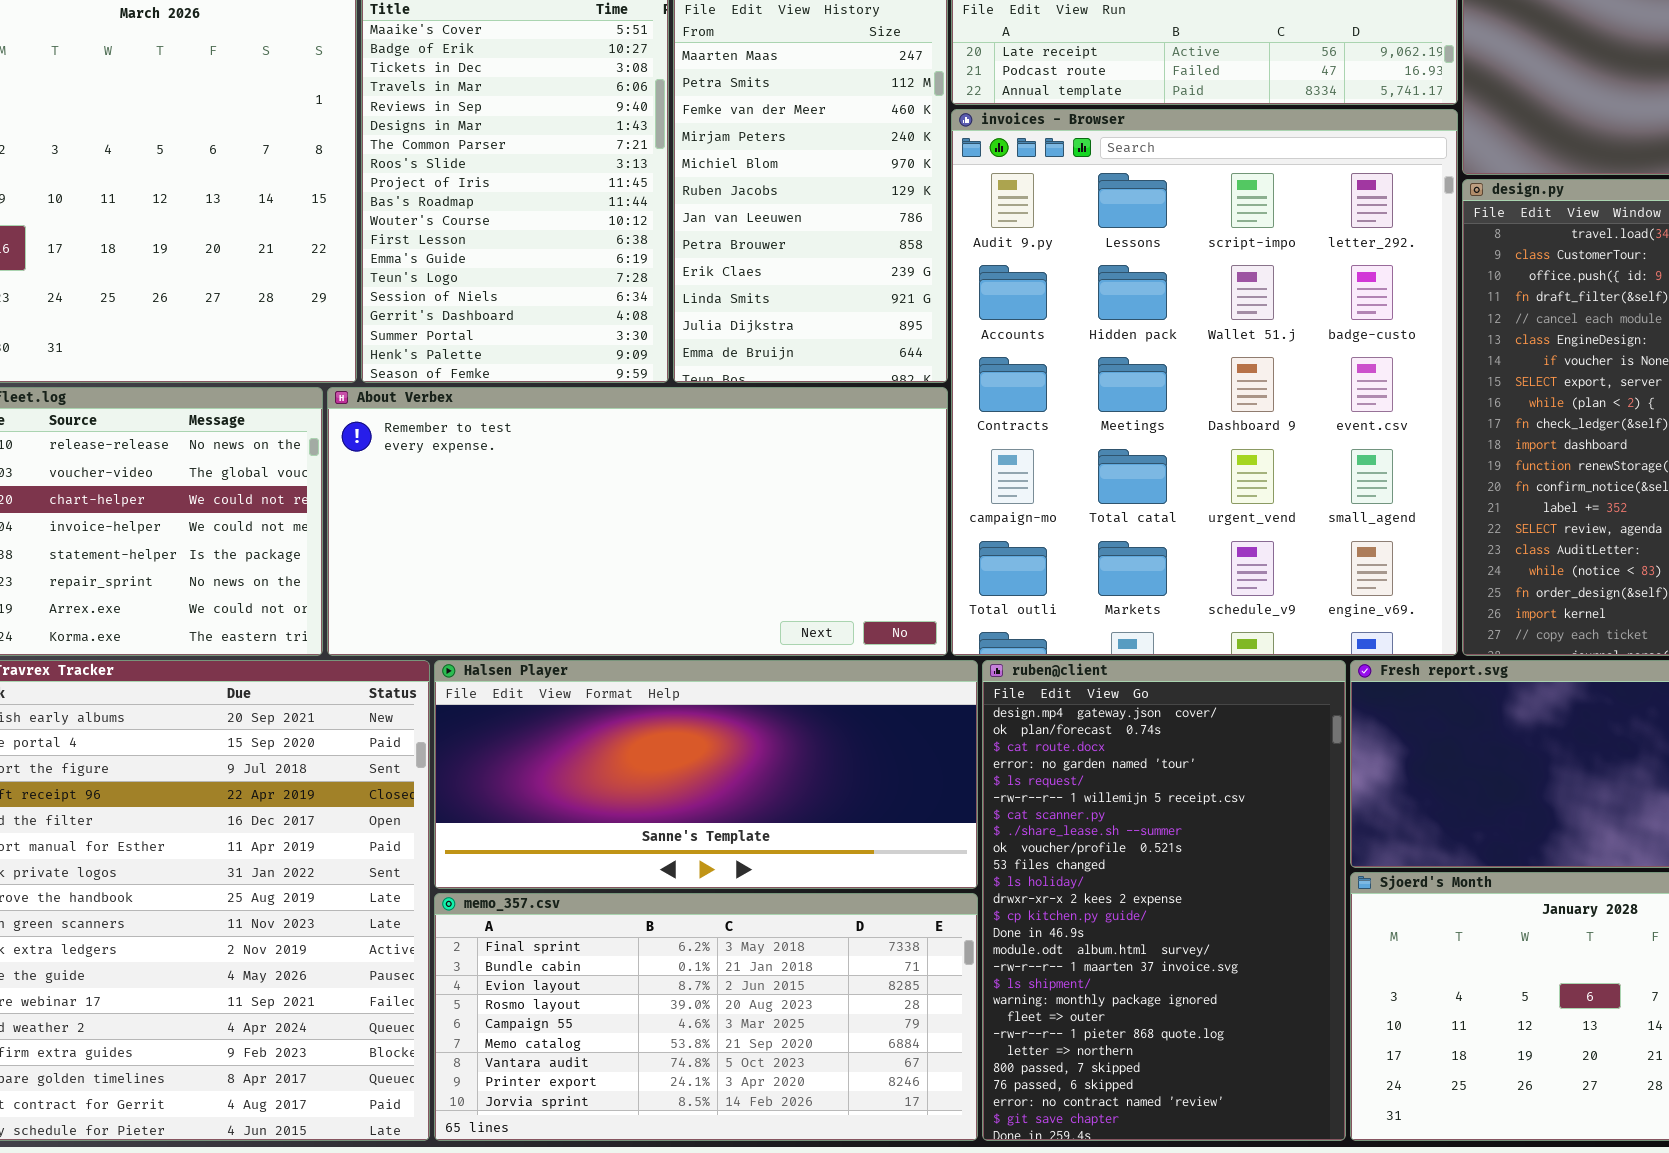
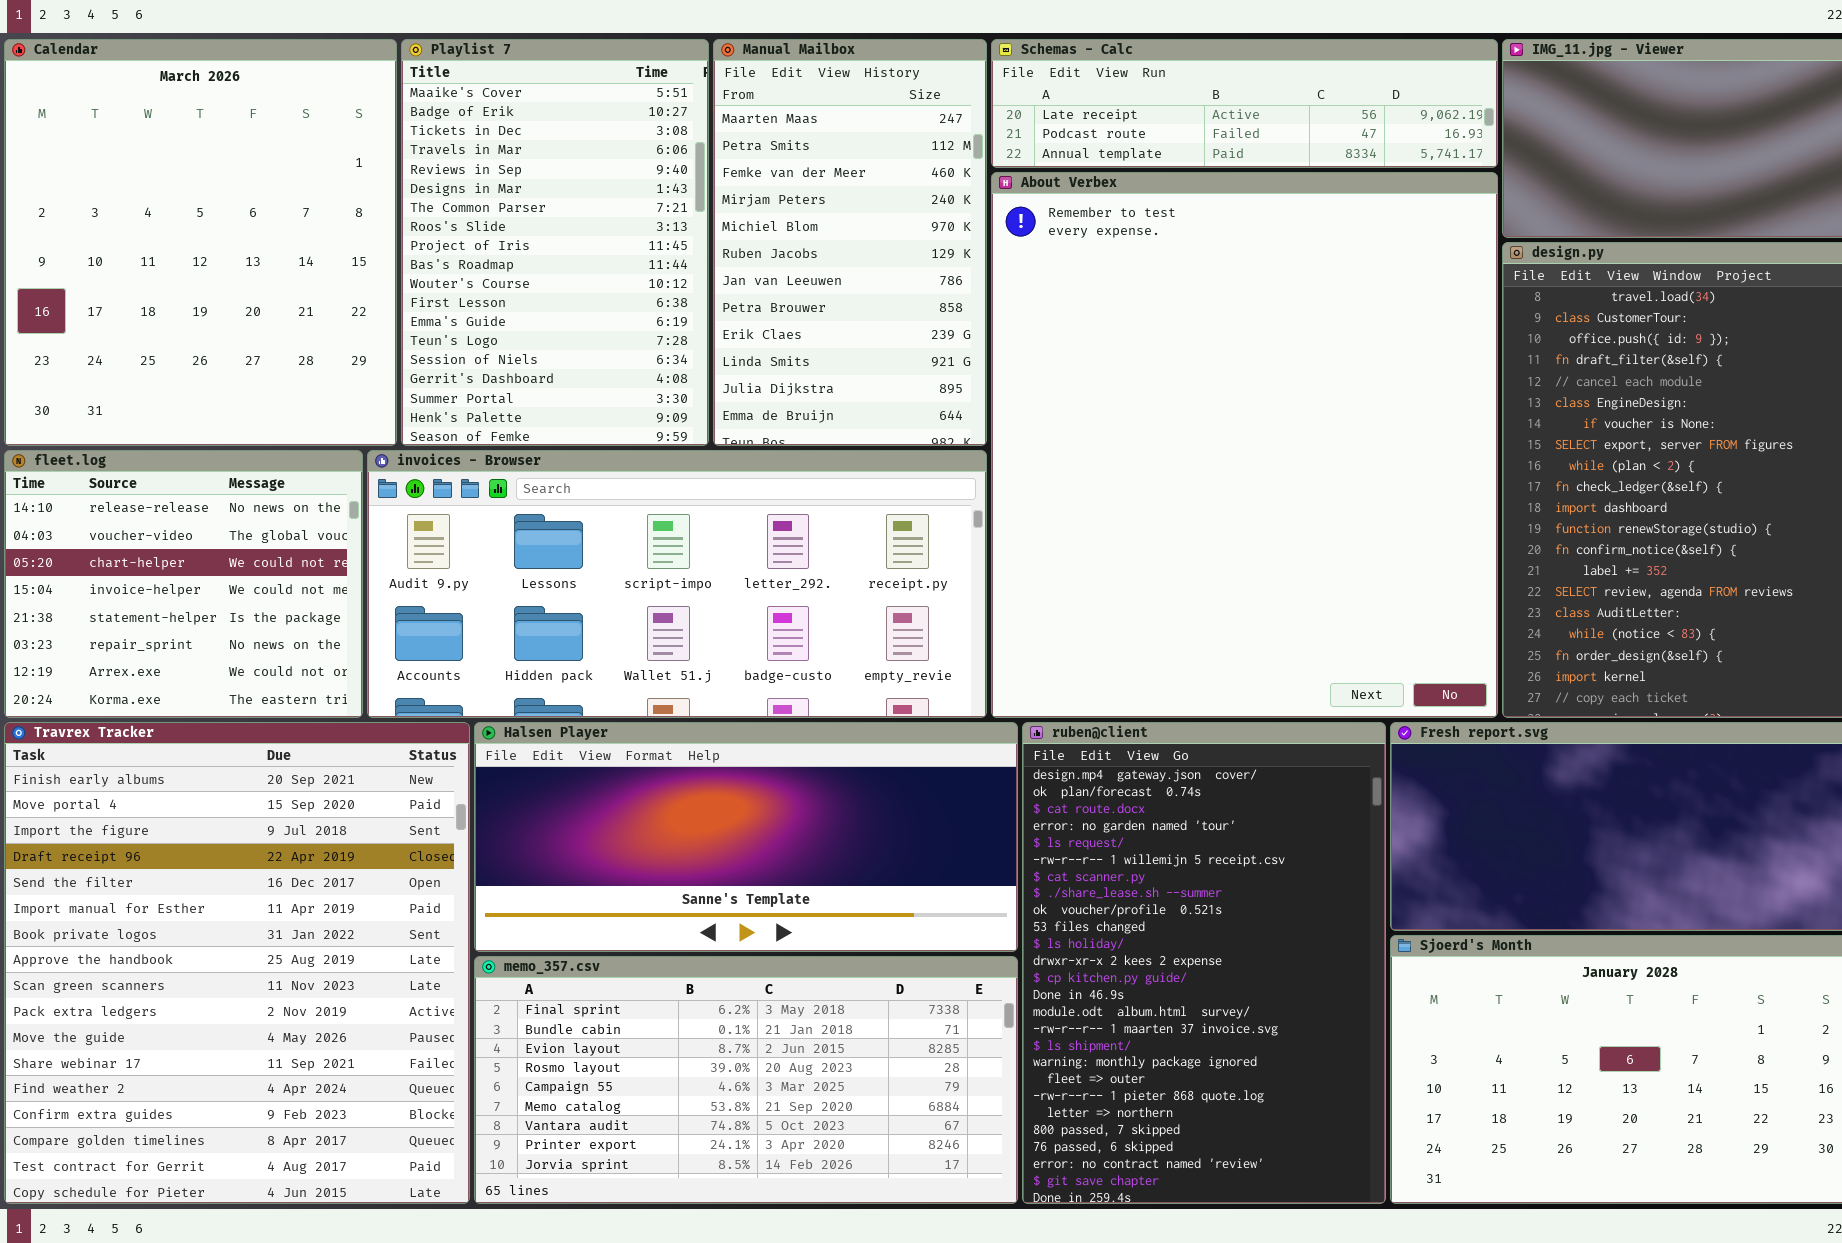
invoices - Browser: [951,109,1458,656] -> [367,450,987,718], moved, resized
About Verbex: [327,387,948,656] -> [991,172,1498,718], moved, resized

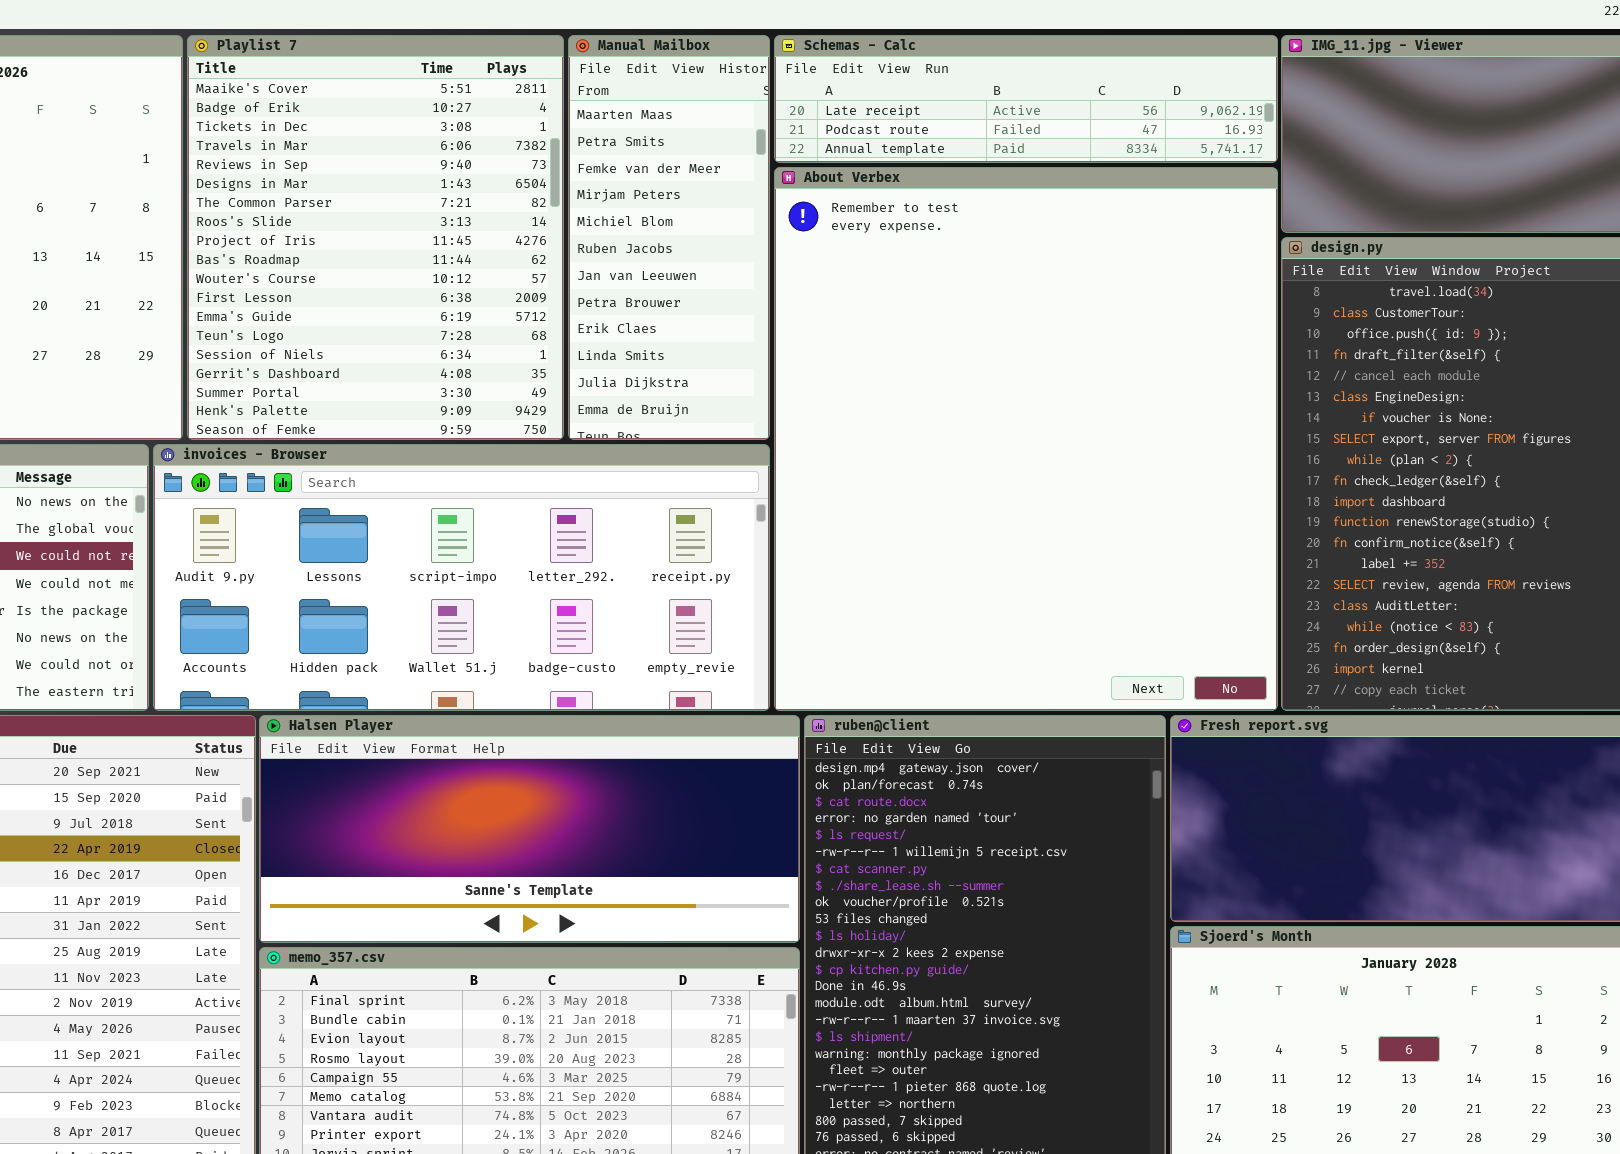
Playlist 7: [401,39,709,446] -> [187,35,564,440], resized
Manual Mailbox: [713,39,987,446] -> [568,35,770,440], resized

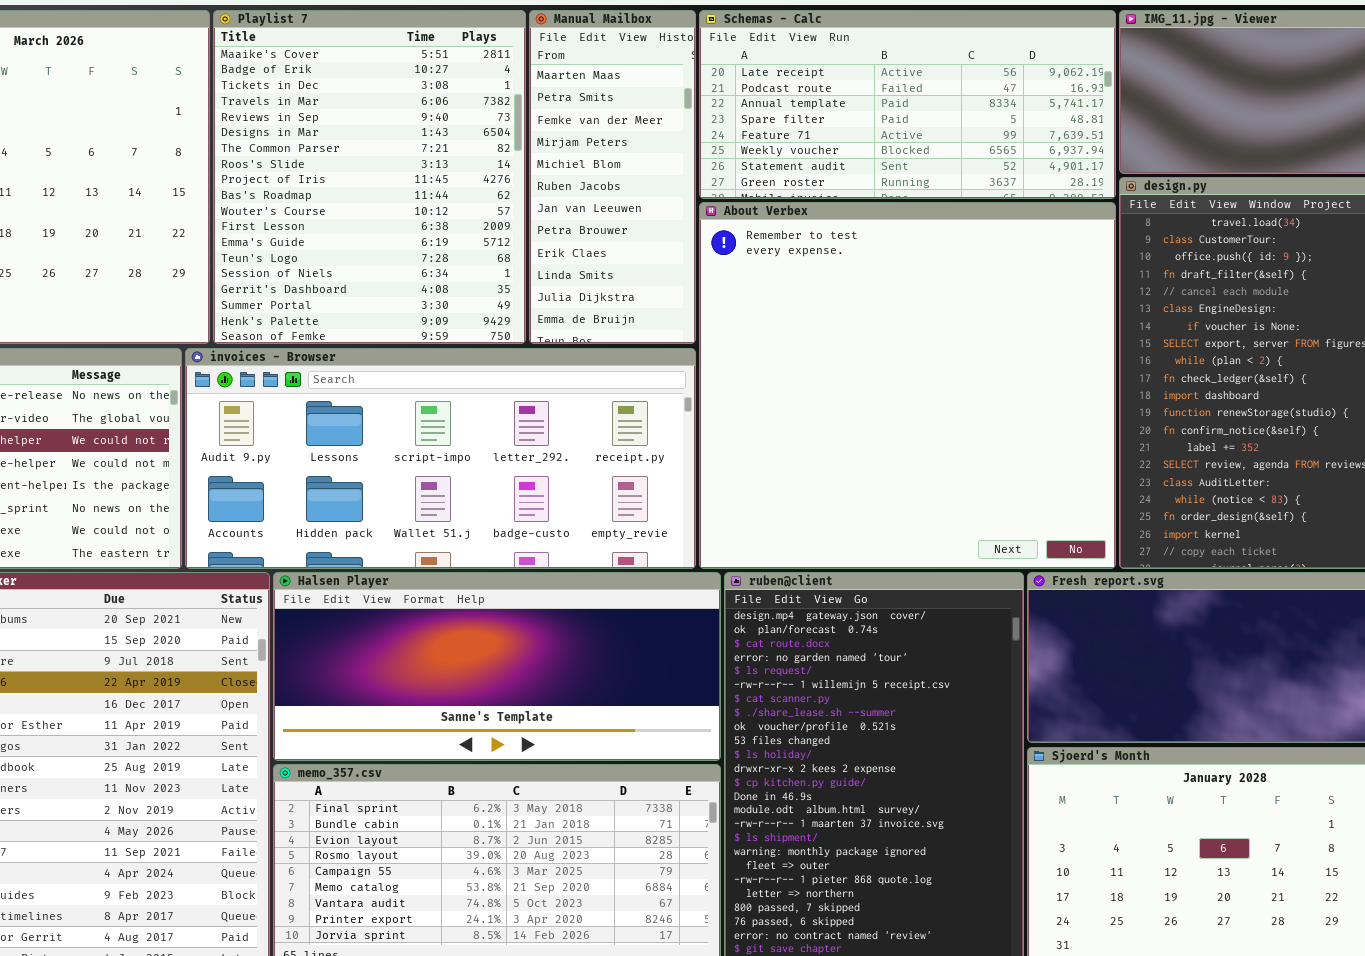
Schemas - Calc: [774,35,1278,163] -> [699,10,1116,199], resized
About Verbex: [774,167,1278,711] -> [699,202,1116,569], resized

